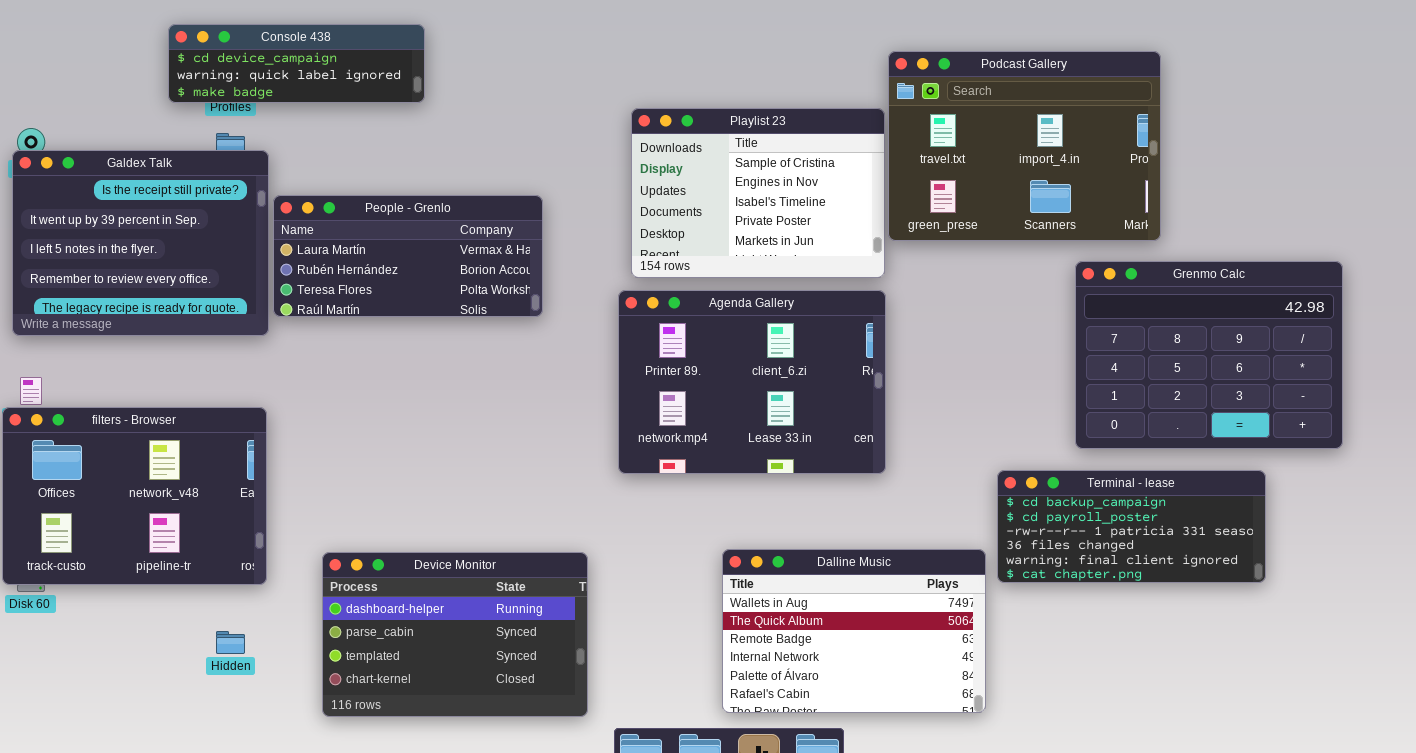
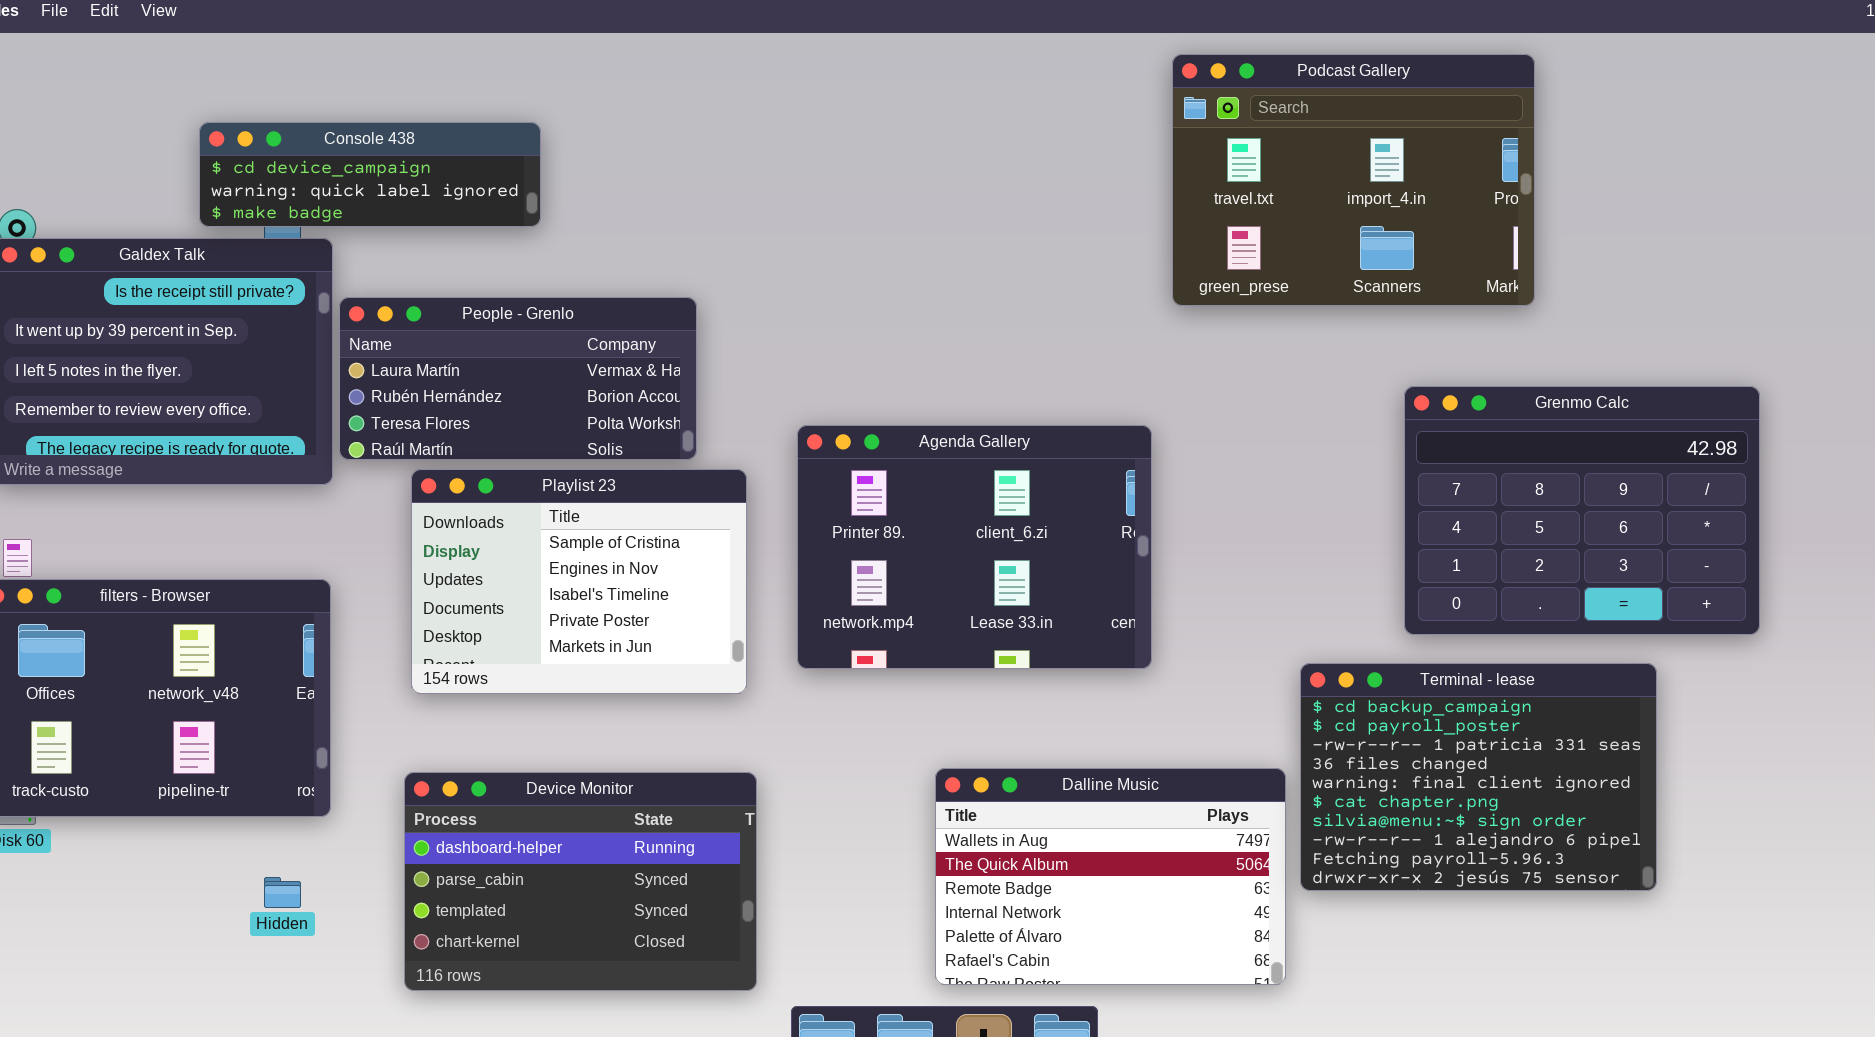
Console 438: [168,24,425,103] -> [199,122,541,227], moved
Podcast Gallery: [888,51,1161,241] -> [1172,54,1535,306], moved
Playlist 23: [631,108,885,278] -> [411,469,747,694], moved
Terminal - lease: [997,470,1266,583] -> [1300,663,1657,891], resized

